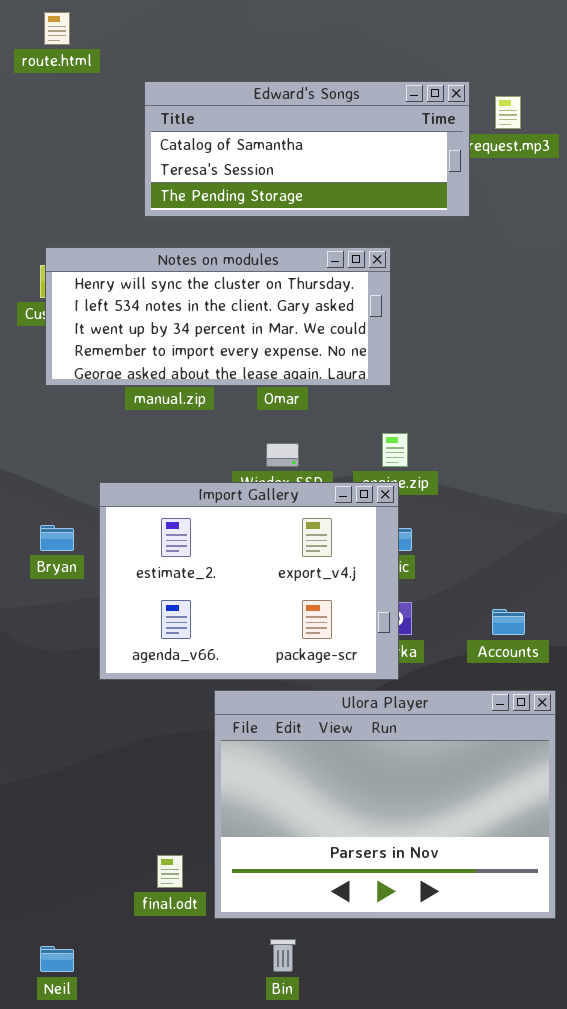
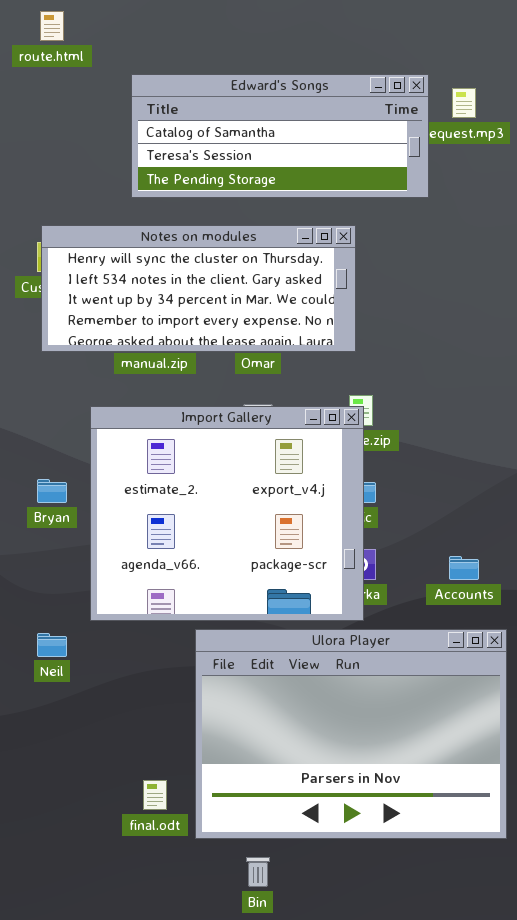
Import Gallery: [99,482,399,680] -> [90,406,364,621], resized
Neil: [40,946,74,972] -> [37,633,67,657], moved

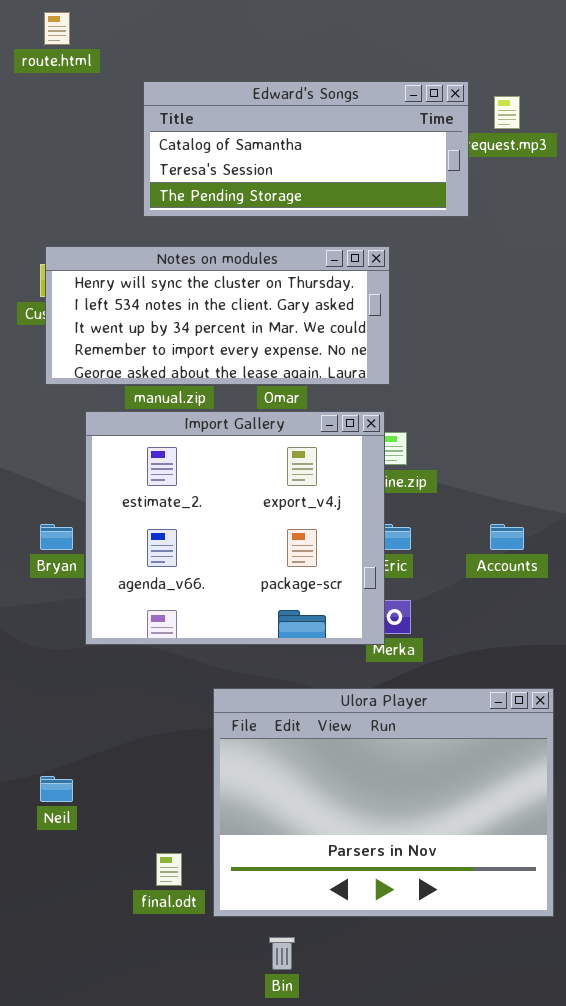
Import Gallery: [90,406,364,621] -> [85,411,385,645], moved
Accounts: [449,556,479,580] -> [490,524,524,550], moved
Neil: [37,633,67,657] -> [40,776,73,802], moved

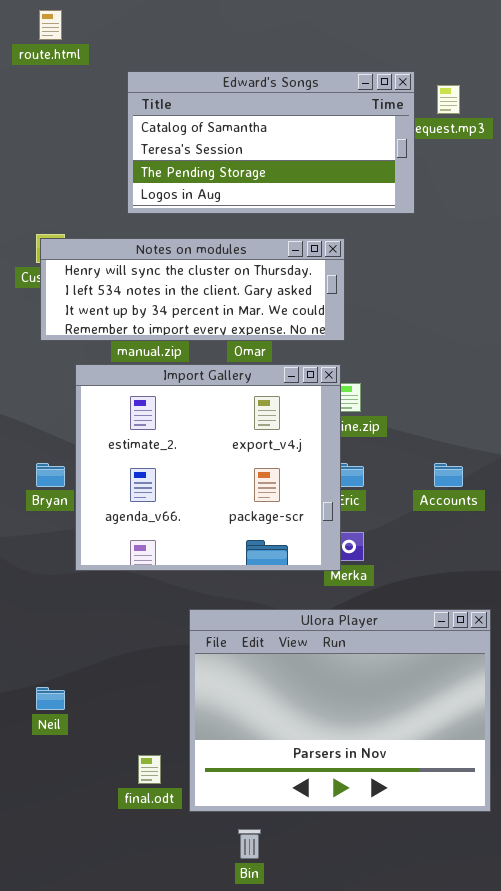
Edward's Songs: [143,81,469,217] -> [127,71,415,214], resized
Notes on modules: [45,246,390,385] -> [40,238,345,341], resized

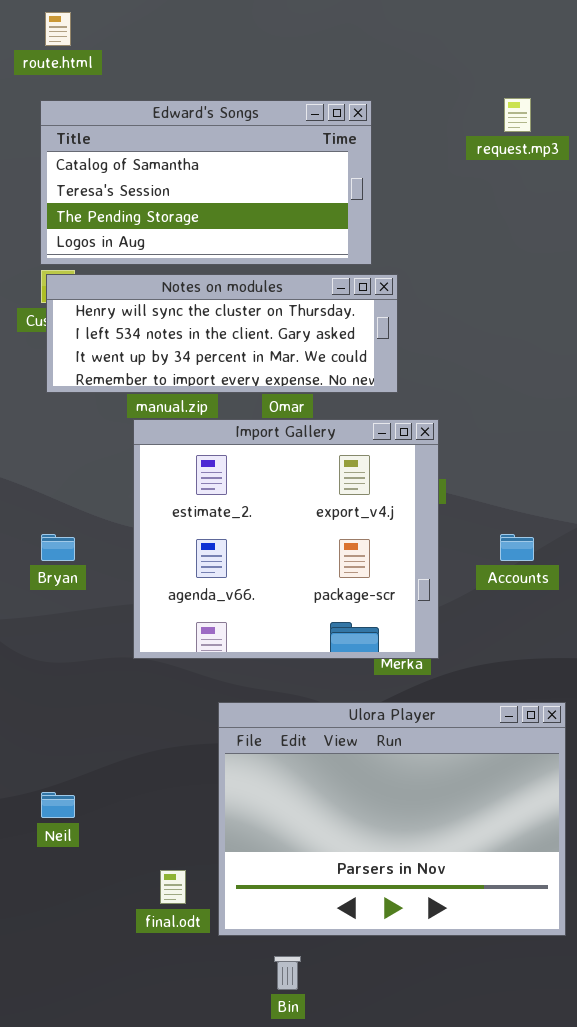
Edward's Songs: [127,71,415,214] -> [40,100,372,265], moved
Import Gallery: [75,364,341,571] -> [133,419,439,659], moved

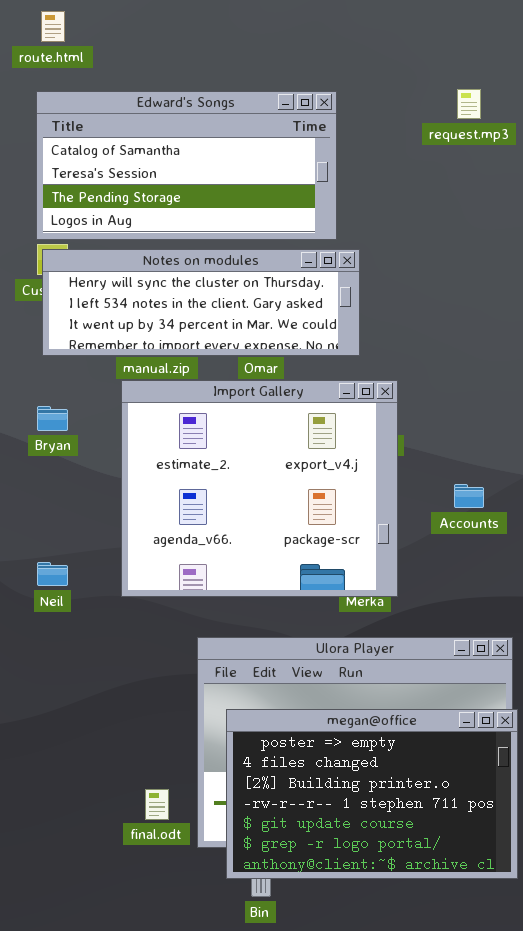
Bryan: [41,534,75,561] -> [37,406,68,431], moved
megan@office: none -> [226,709,518,879], opened
Neil: [41,792,75,818] -> [37,562,68,586], moved

